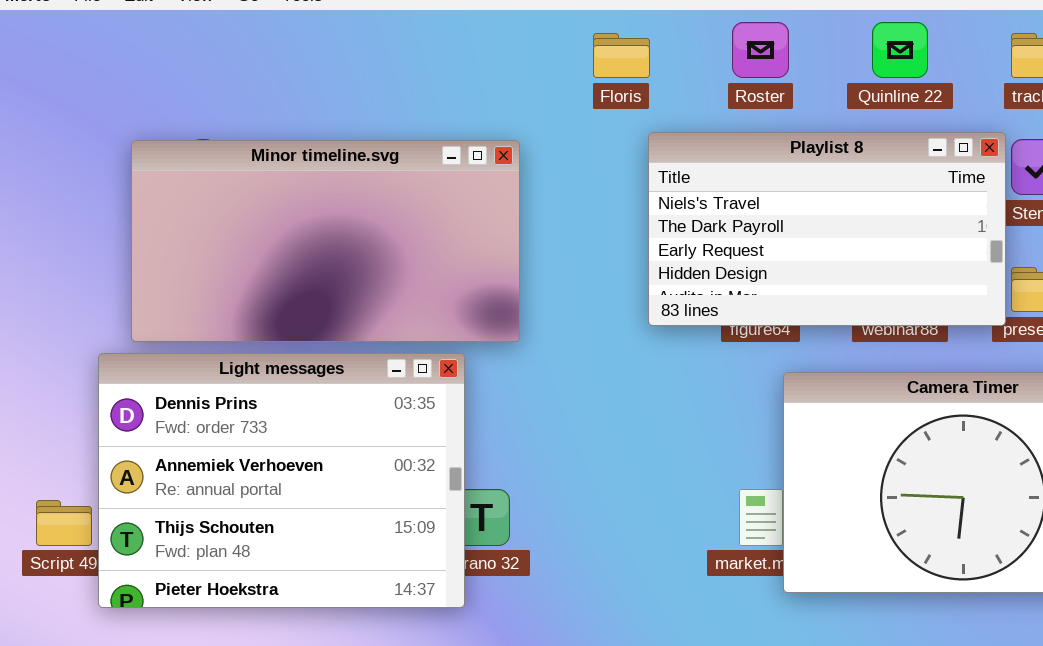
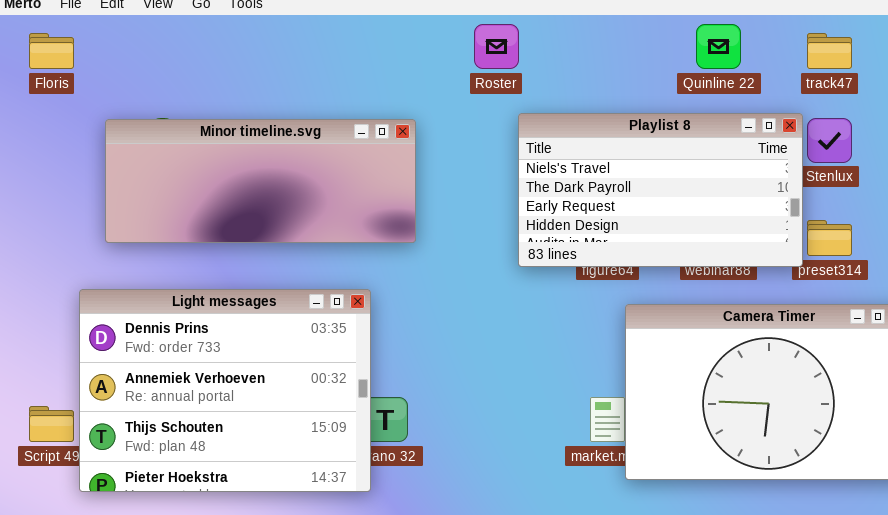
Roster: [732,22,789,78] -> [474,24,519,69], moved
Floris: [593,33,650,78] -> [29,33,74,69], moved
Minor timeline.svg: [131,140,520,342] -> [105,119,416,243], resized

